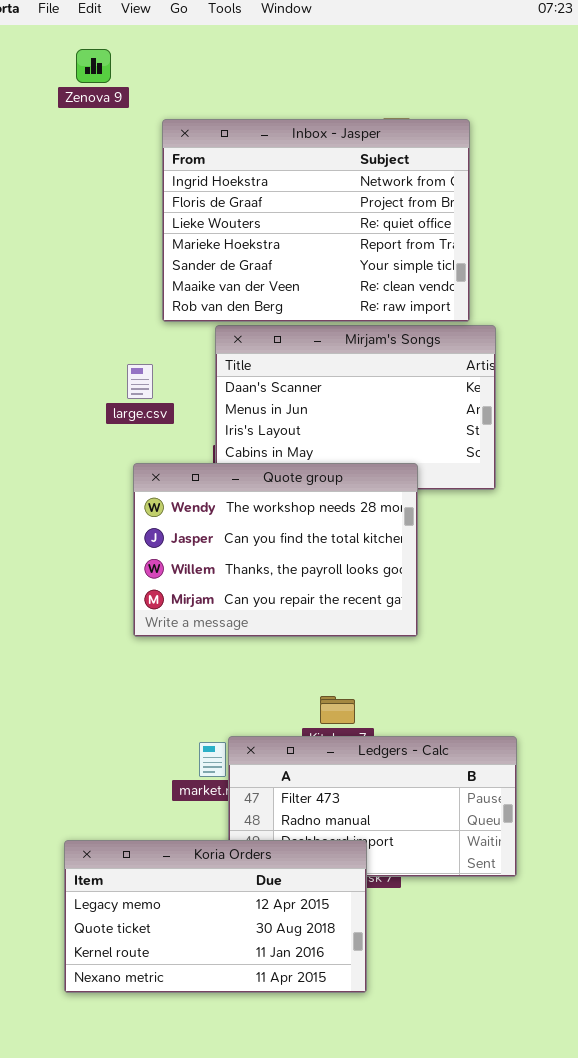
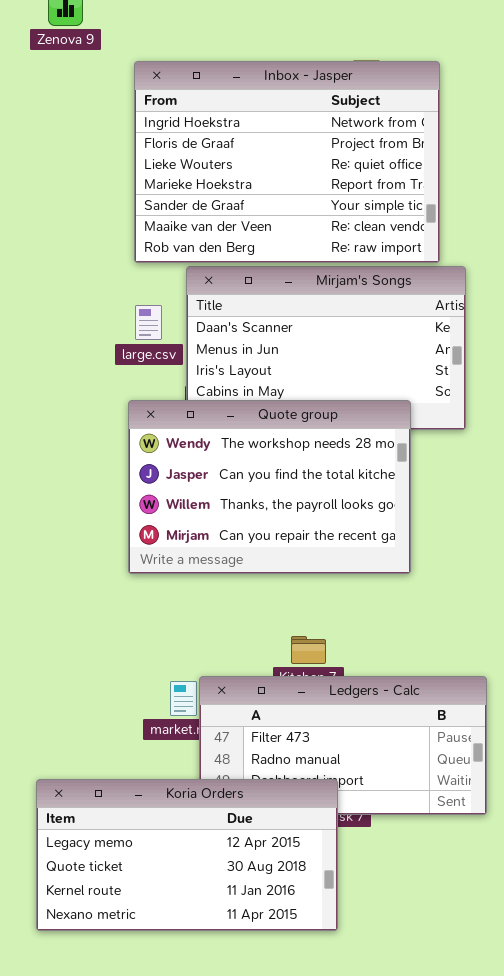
large.csv: [127,364,153,399] -> [135,305,162,340], moved
Quote group: [133,463,418,637] -> [128,400,411,574], moved

